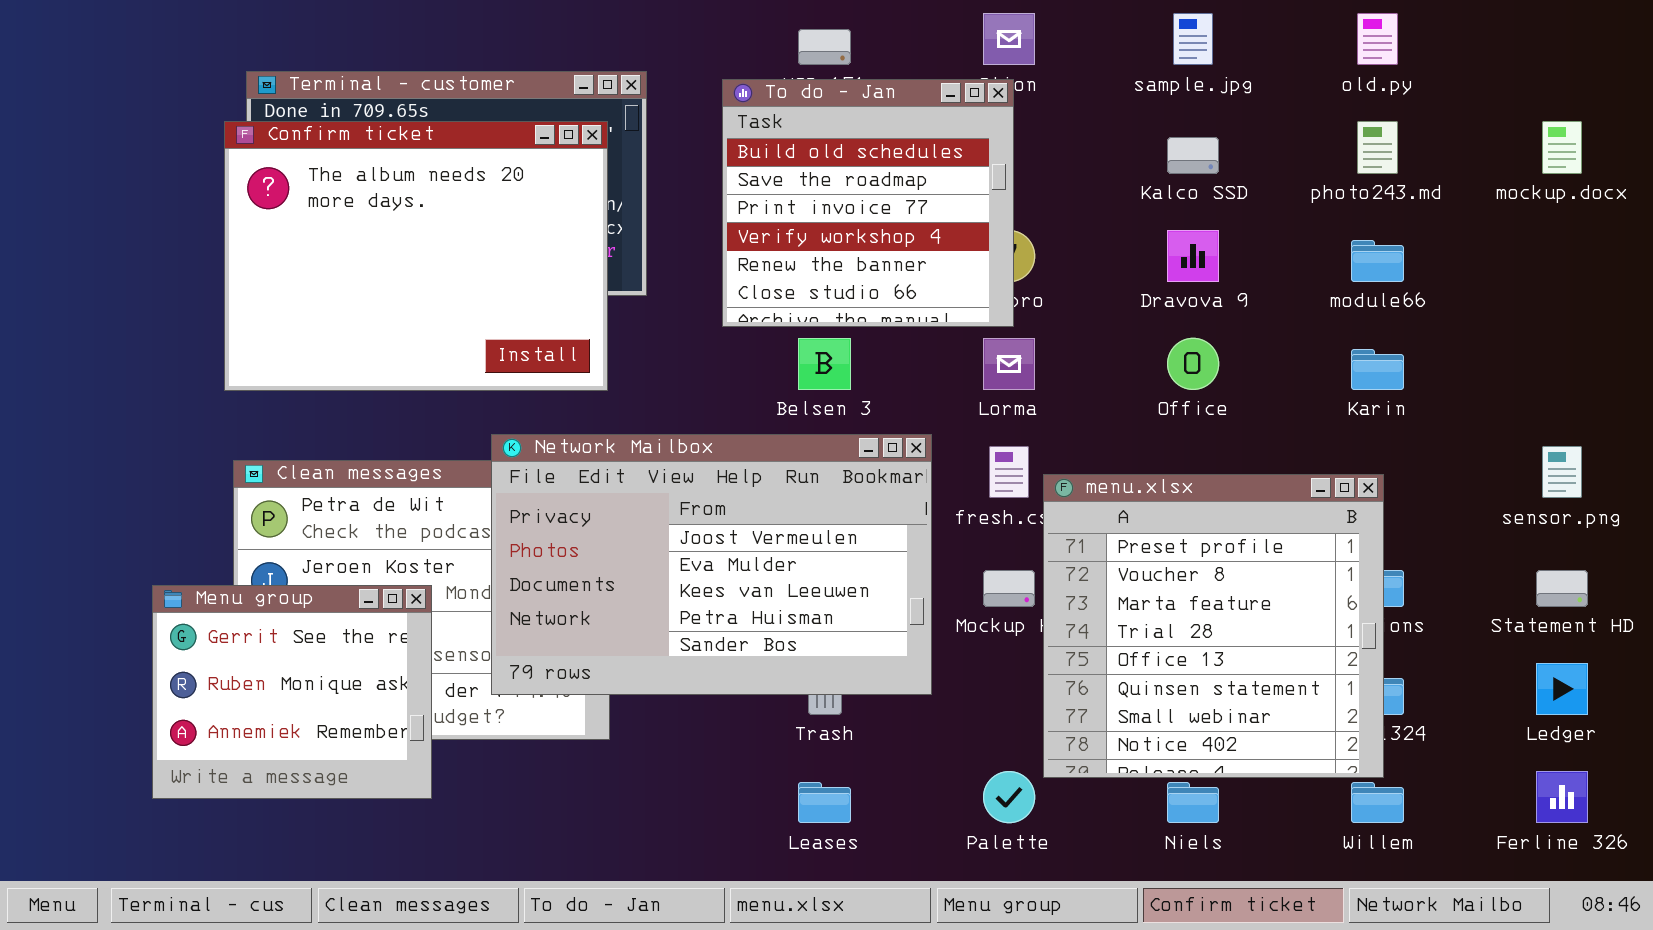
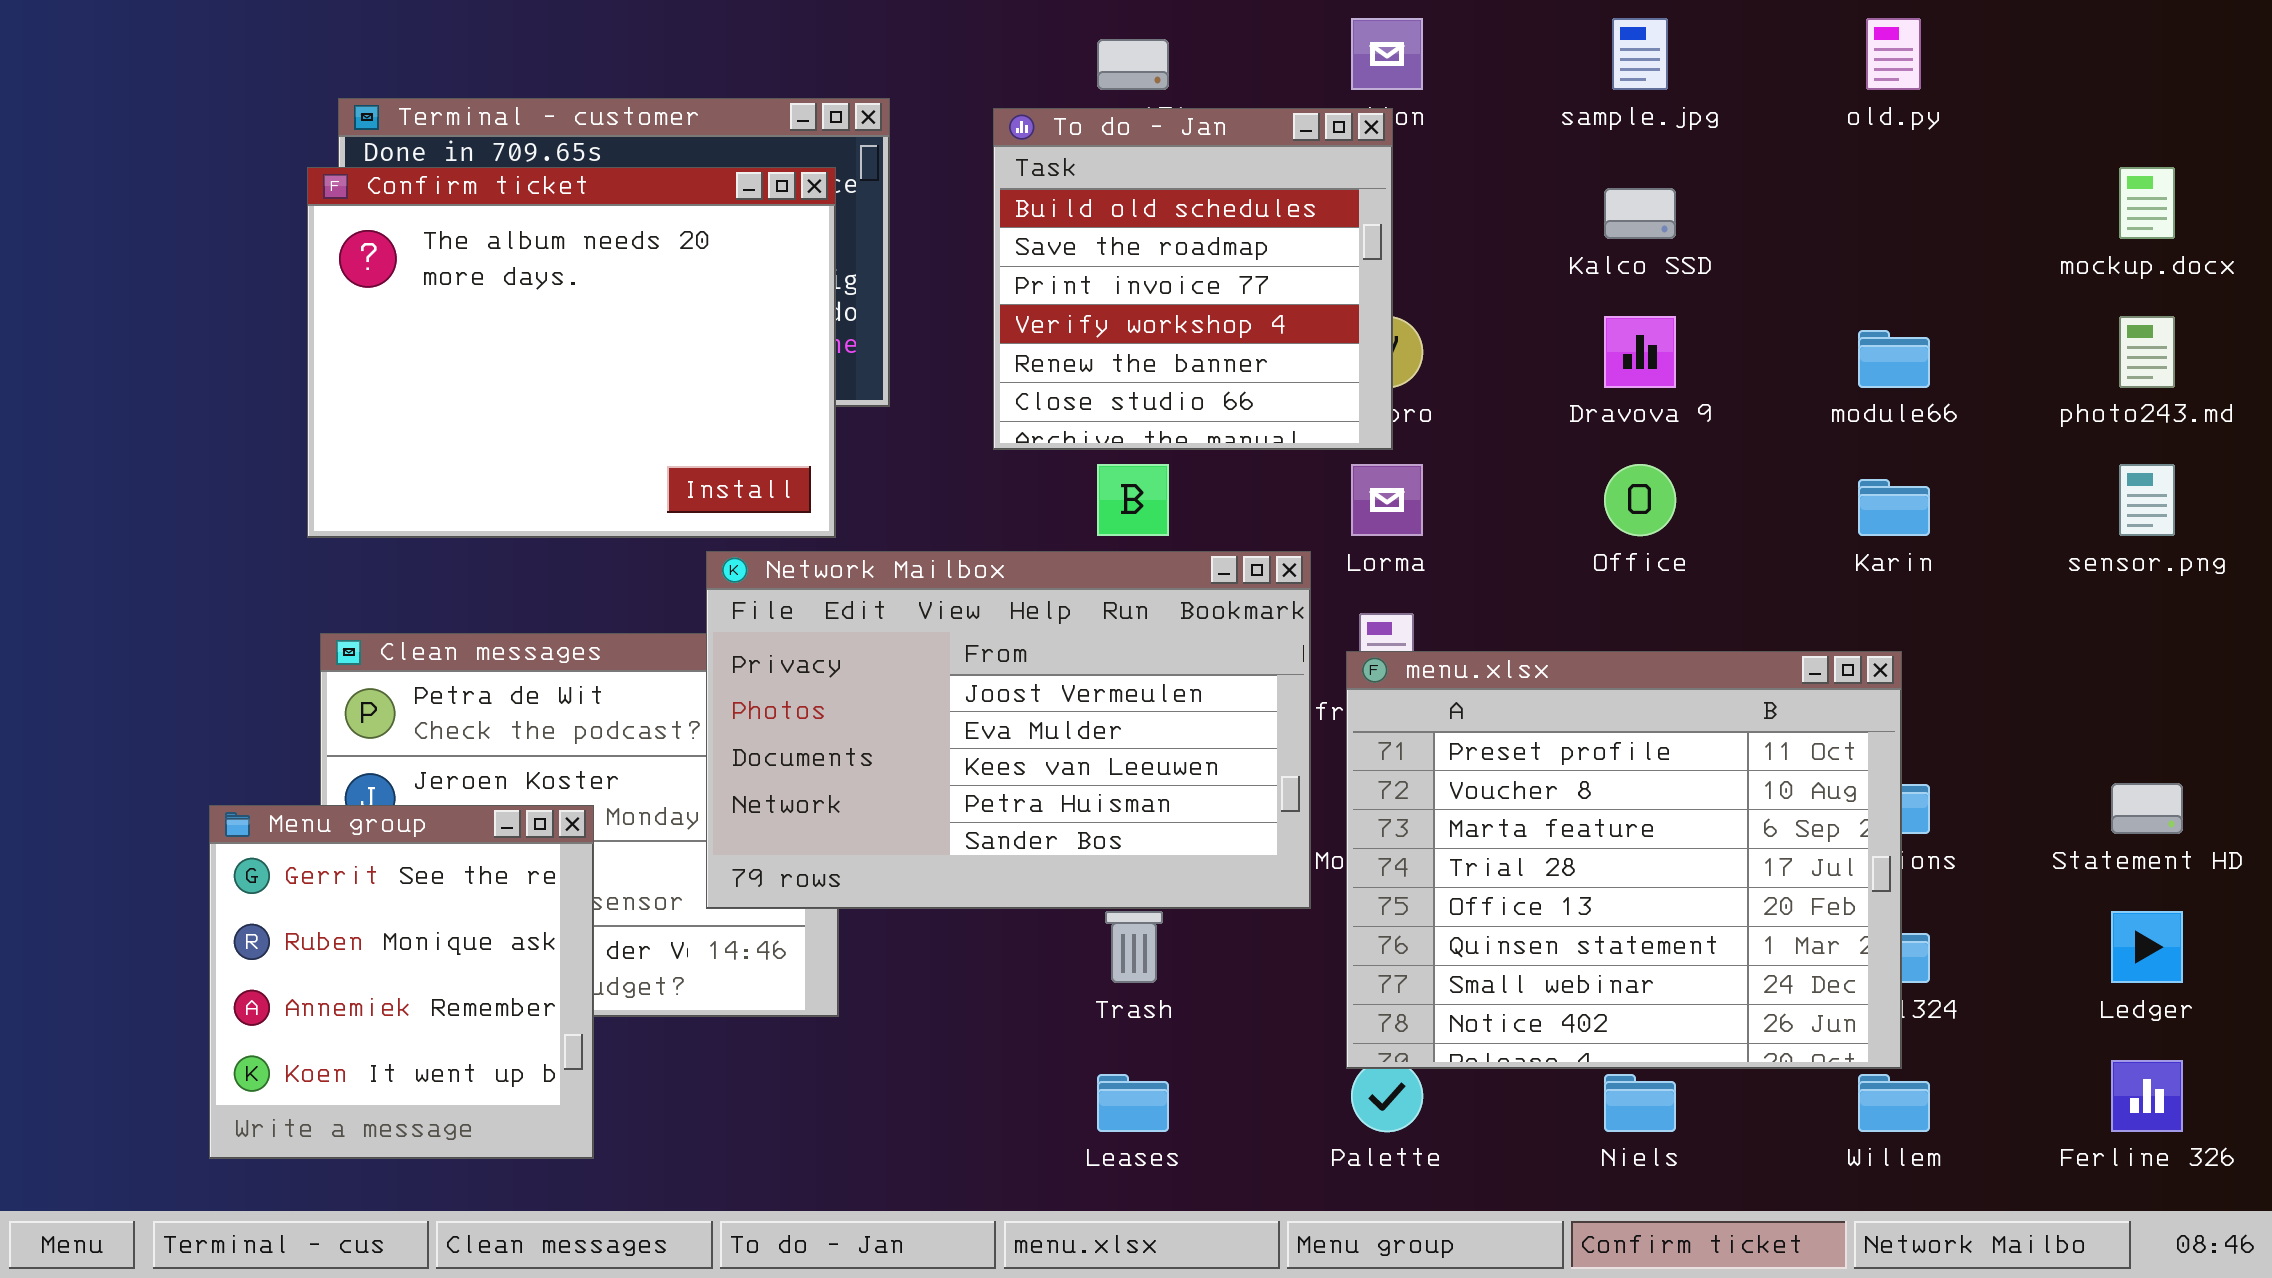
photo243.md: [1357,121,1398,174] -> [2119,316,2175,388], moved
Network Mailbox: [491,434,932,695] -> [706,551,1311,909], moved
sensor.png: [1542,446,1582,498] -> [2119,464,2175,536], moved
menu.xlsx: [1043,474,1384,778] -> [1346,651,1902,1069], resized
Menu group: [152,585,432,799] -> [209,805,594,1159], resized

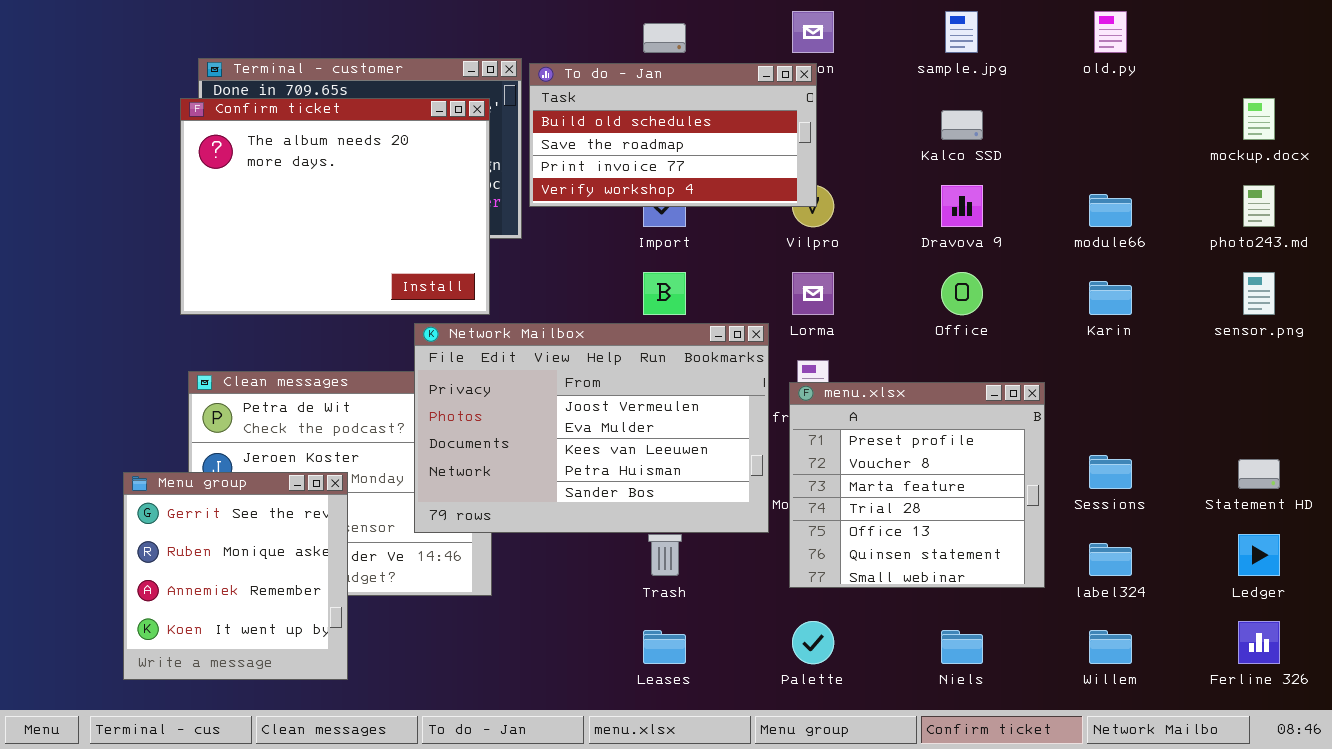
To do - Jan: [993,108,1393,450] -> [529,63,817,207], resized
menu.xlsx: [1346,651,1902,1069] -> [789,382,1045,588], resized

